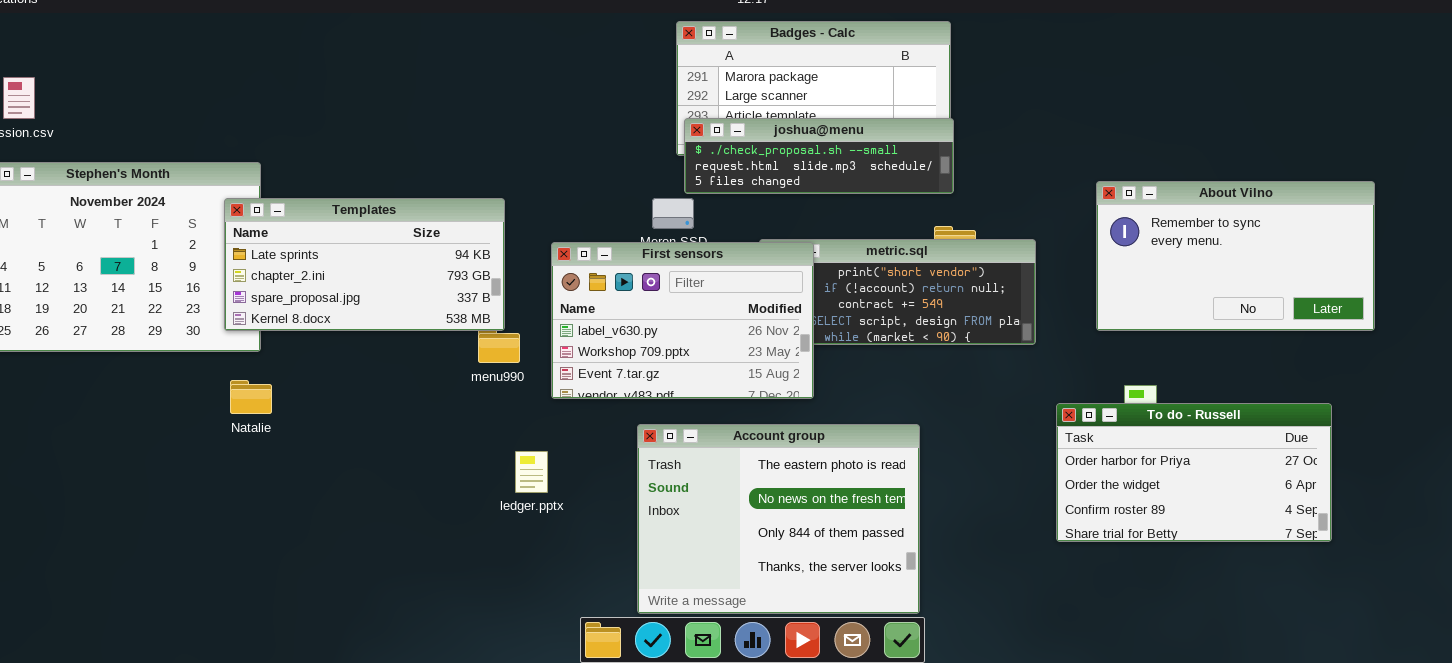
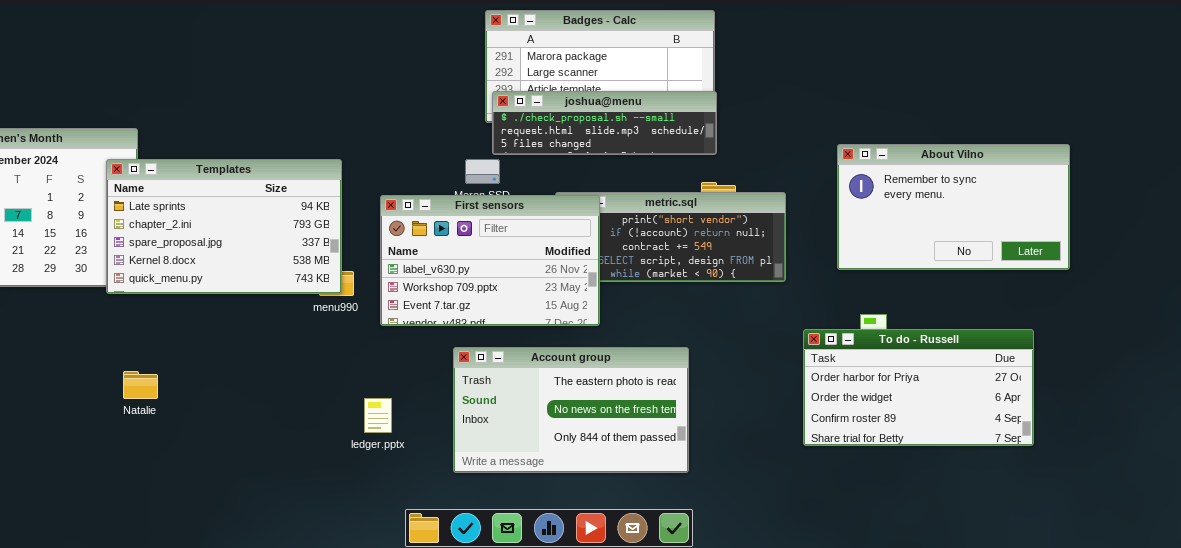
Templates: [224,198,505,331] -> [106,159,342,294], resized
Natalie: [230,380,272,414] -> [123,371,158,399], moved
Account group: [637,424,920,614] -> [453,347,689,473], resized
ledger.pptx: [515,451,548,493] -> [364,398,392,433], moved

